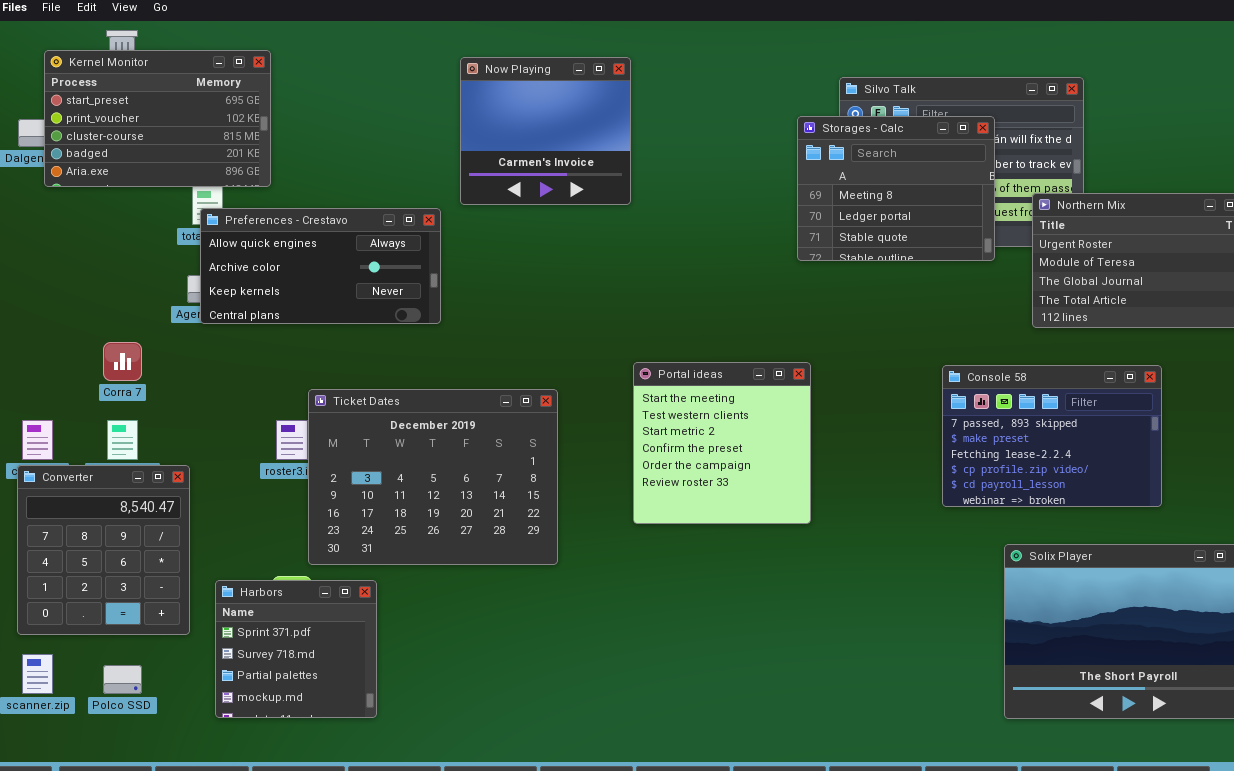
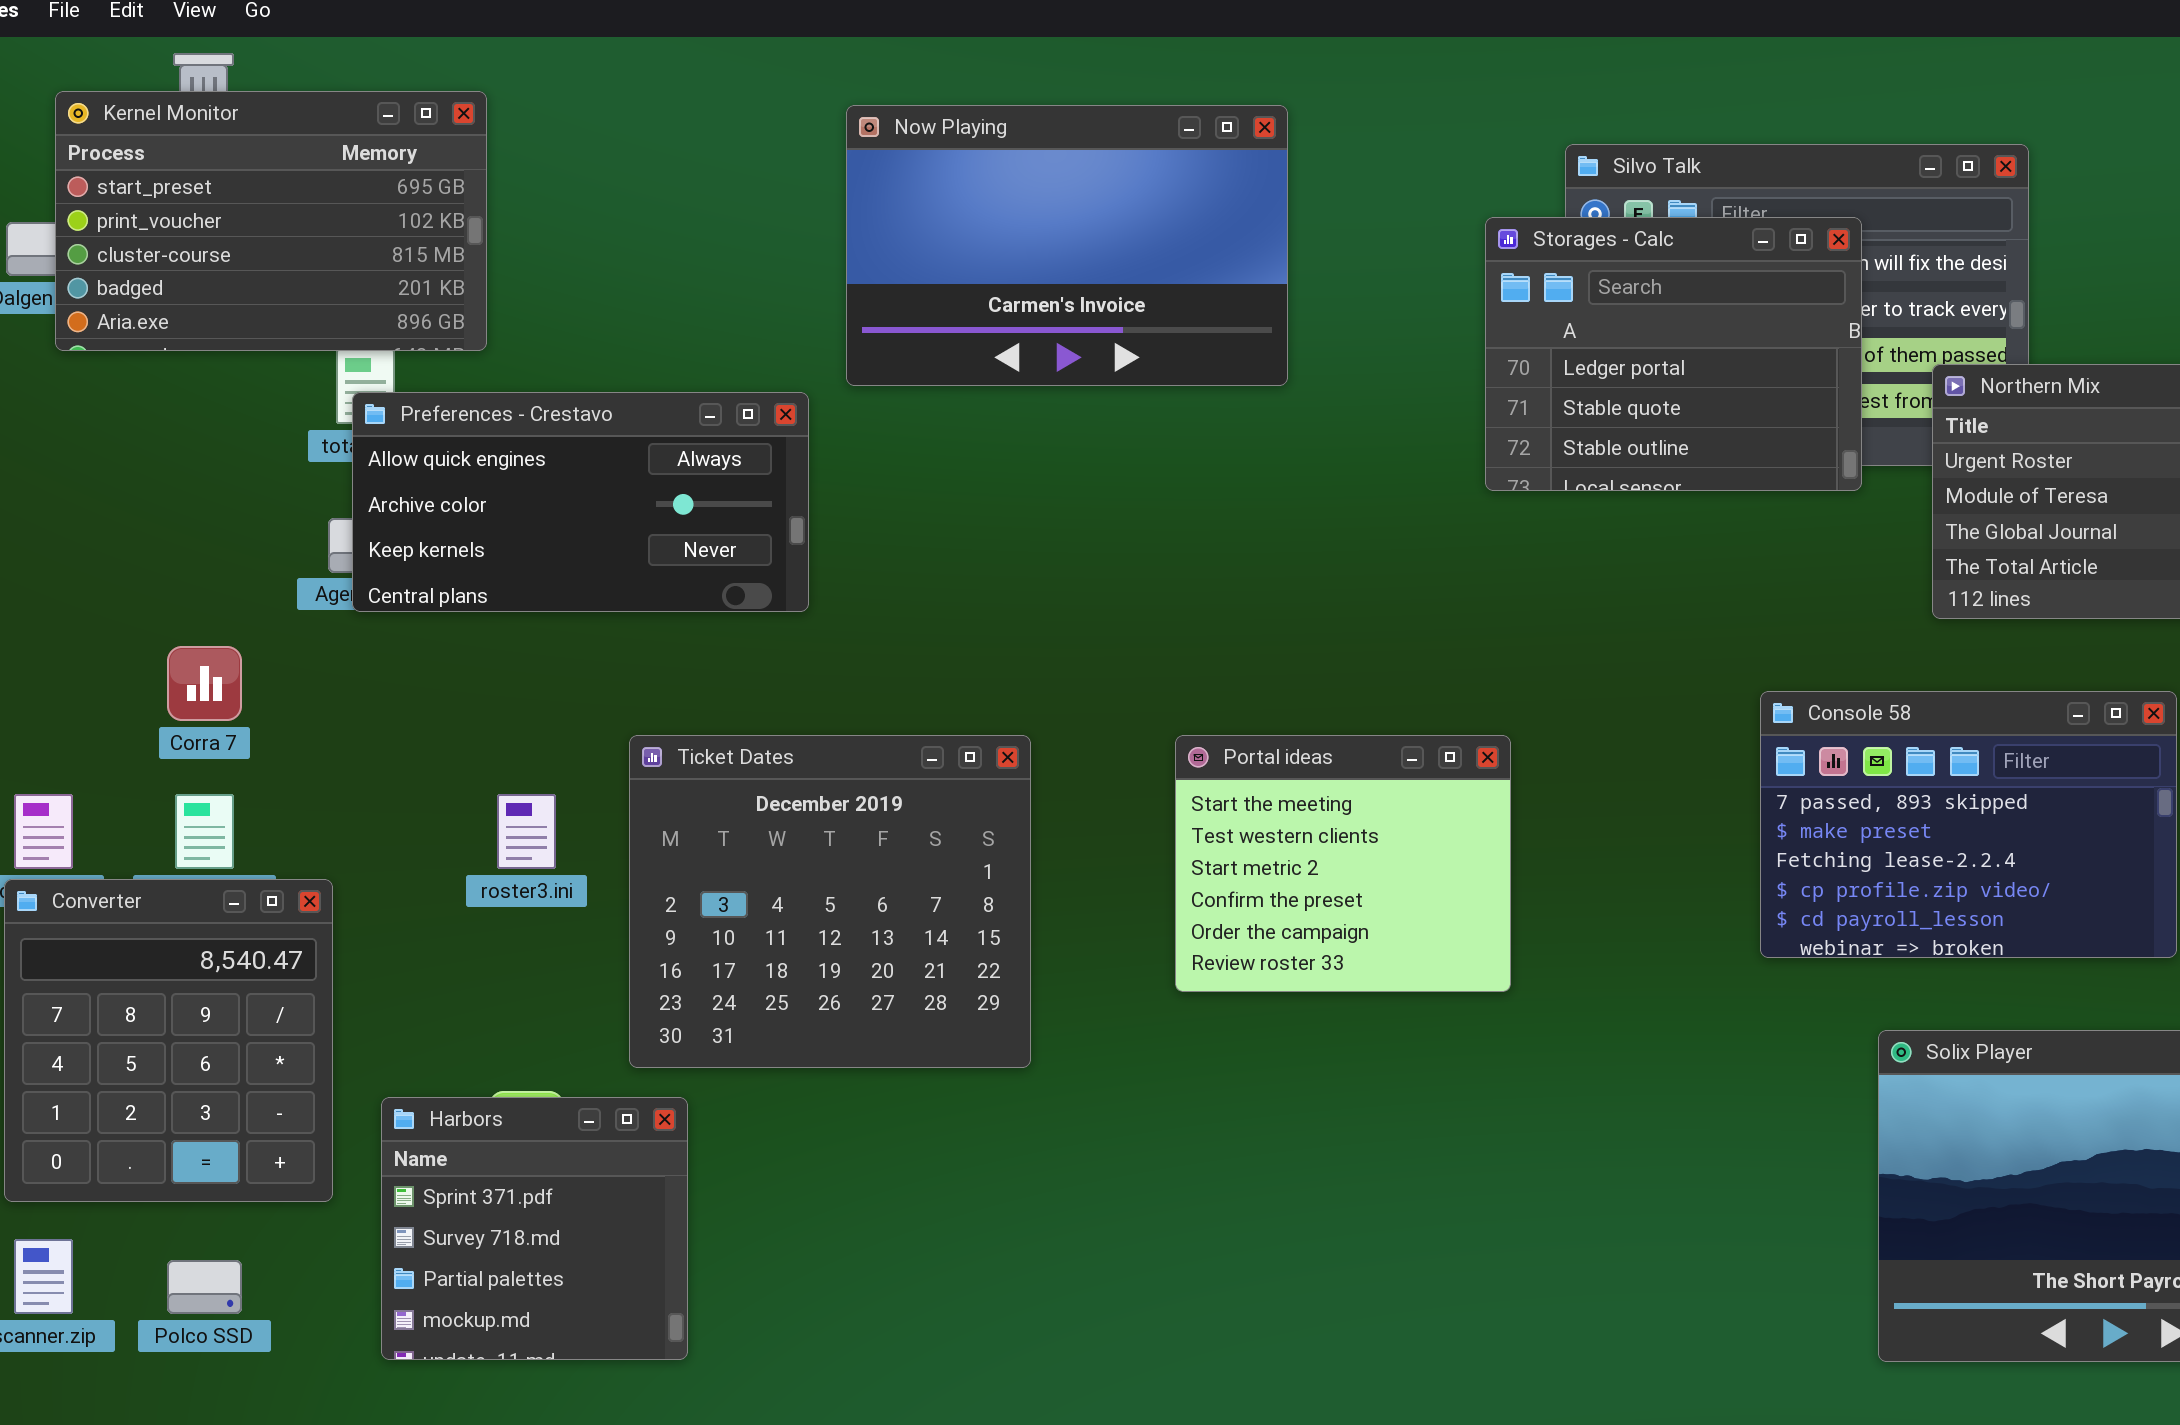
Now Playing: [460,57,631,205] -> [846,105,1288,386], resized
Storages - Calc: [797,116,995,261] -> [1485,217,1862,491], scrolled down 1 row
Portal ideas: [633,362,811,524] -> [1175,735,1511,992], resized
Ticket Dates: [308,389,558,565] -> [629,735,1031,1068], resized

